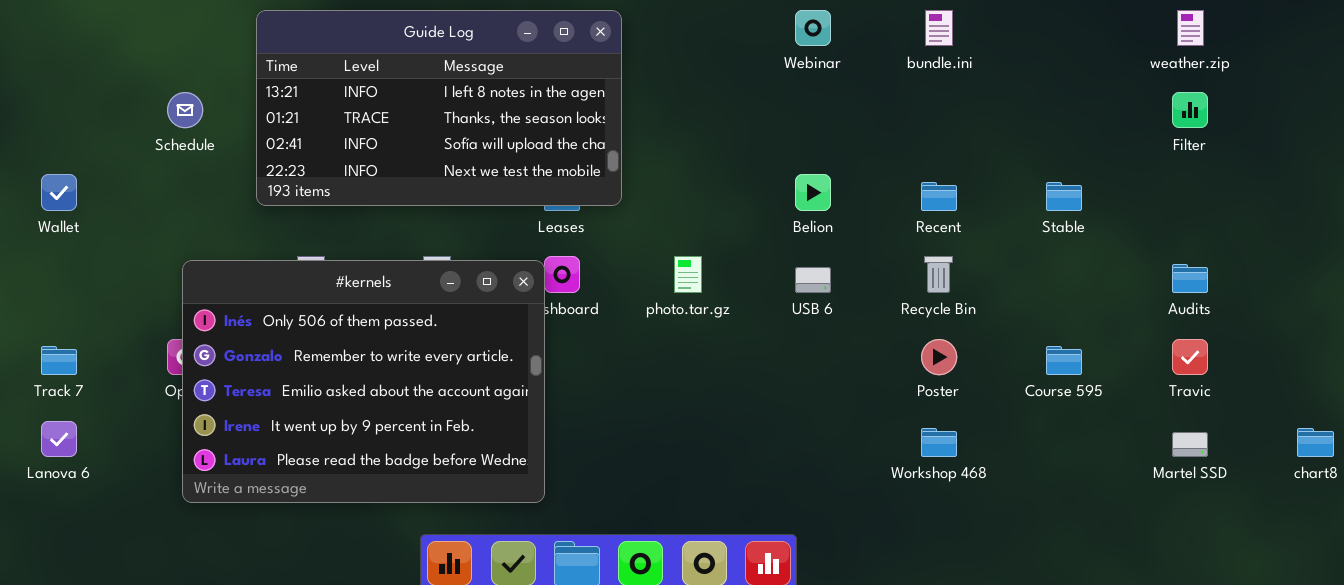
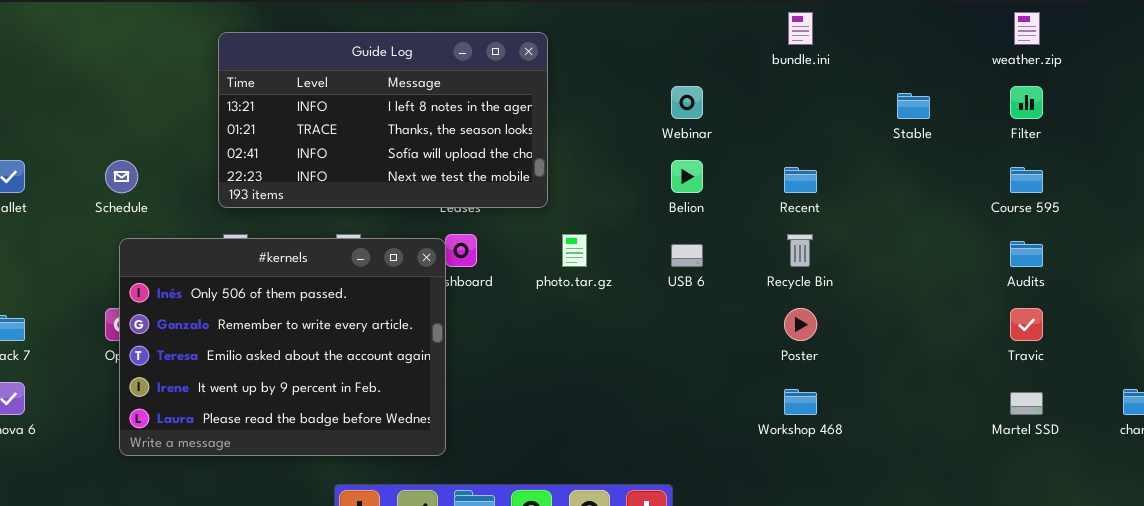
Guide Log: [256,10,622,206] -> [218,32,548,208], moved
Webinar: [795,10,831,46] -> [671,86,703,119], moved
Schedule: [167,92,203,128] -> [105,160,138,193], moved
Stable: [1046,182,1082,211] -> [897,93,930,119], moved
Course 595: [1046,346,1082,375] -> [1010,167,1043,193], moved

